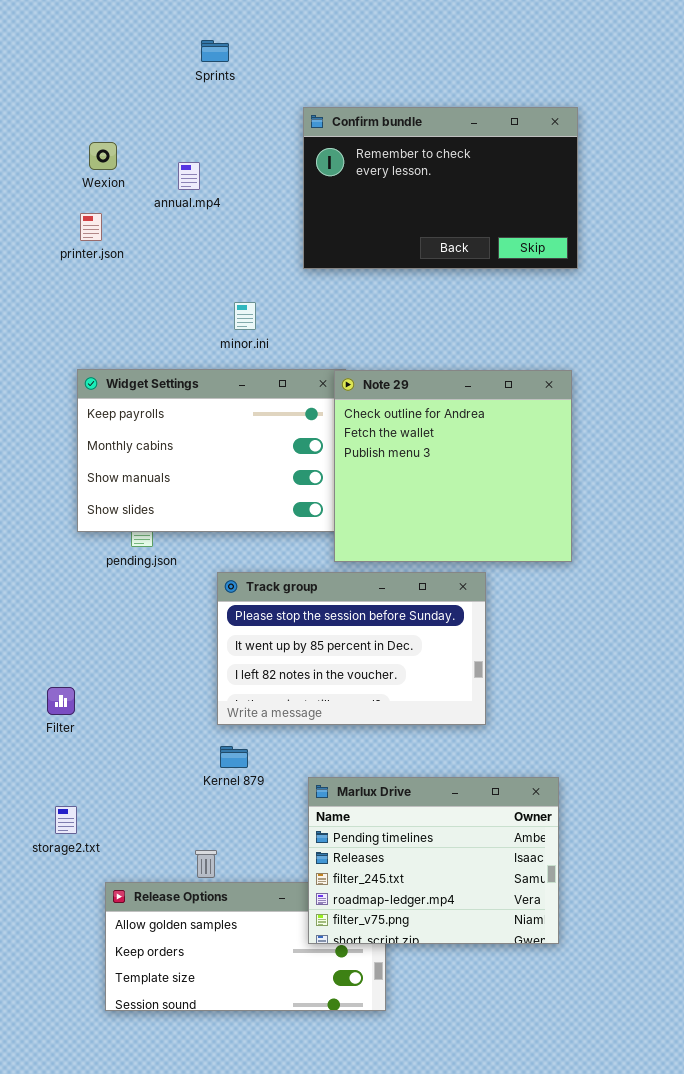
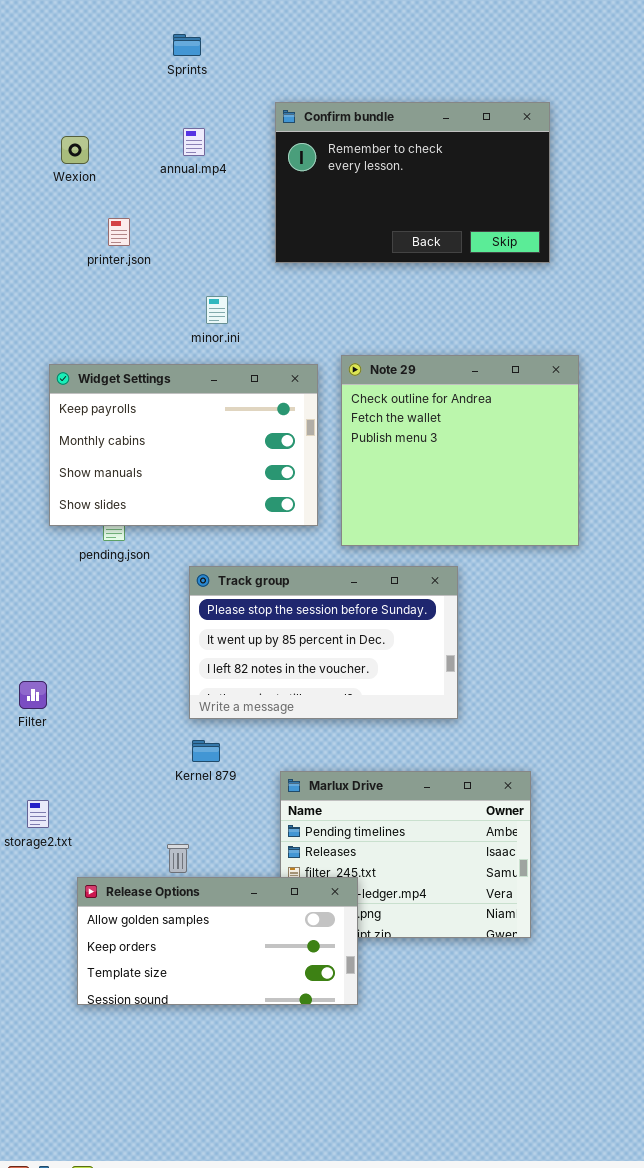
annual.mp4: [178,162,200,190] -> [183,128,205,156], moved
printer.json: [80,213,102,241] -> [108,218,130,246], moved
Note 29: [334,370,572,562] -> [341,355,579,546], moved
Release Options: [105,882,386,1011] -> [77,877,358,1005], raised

